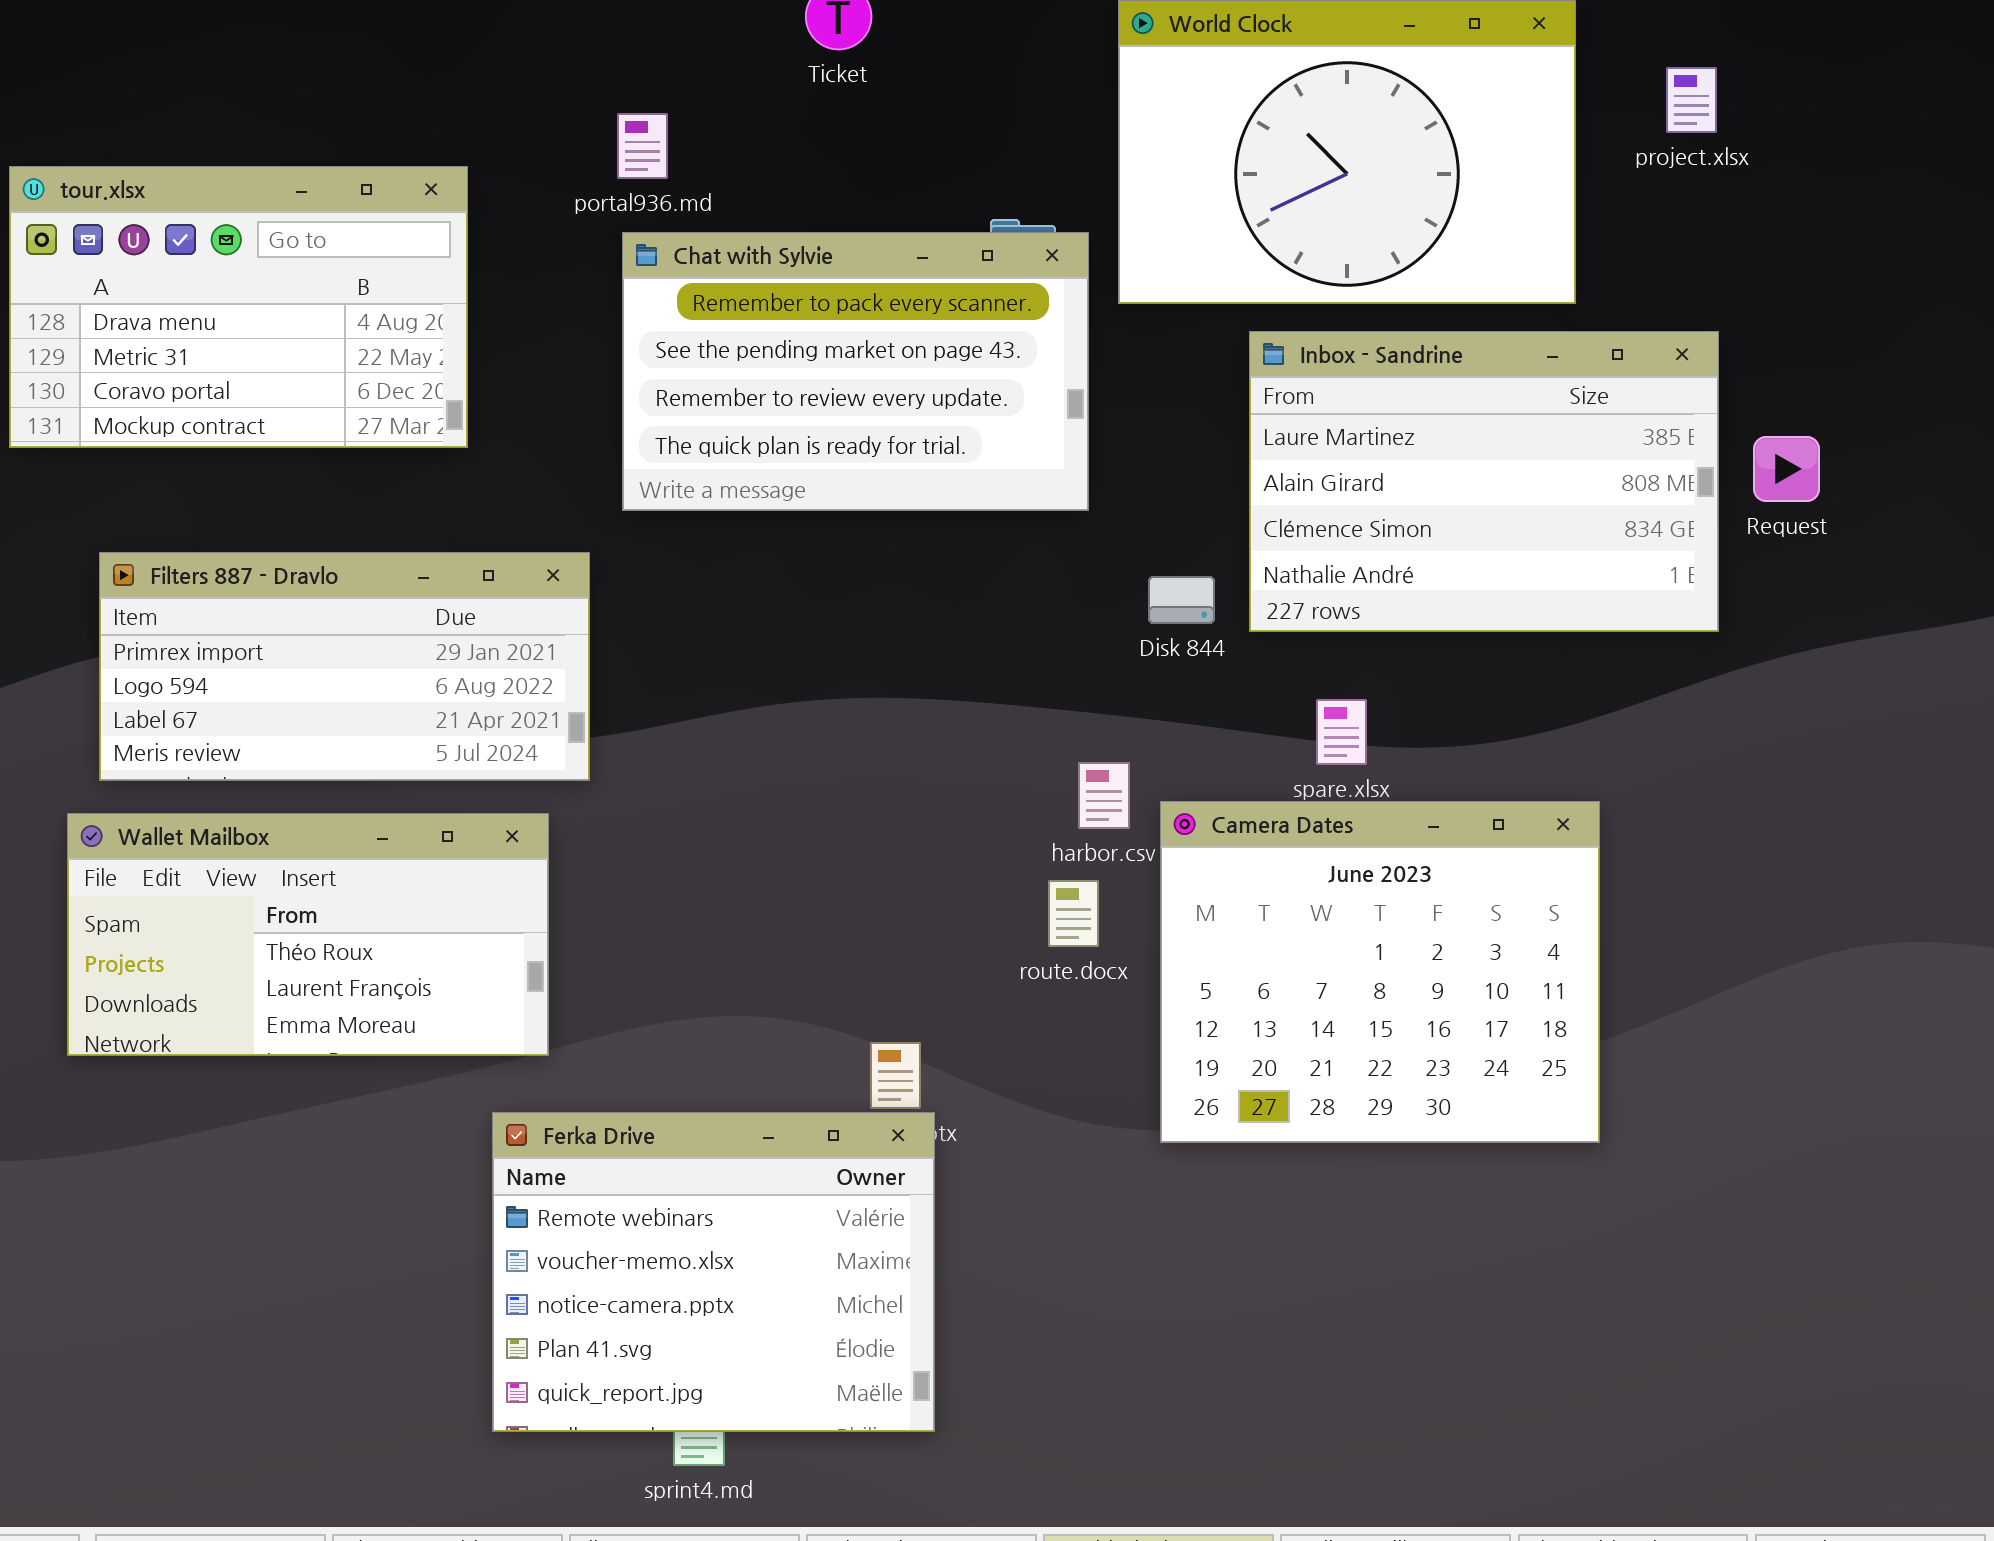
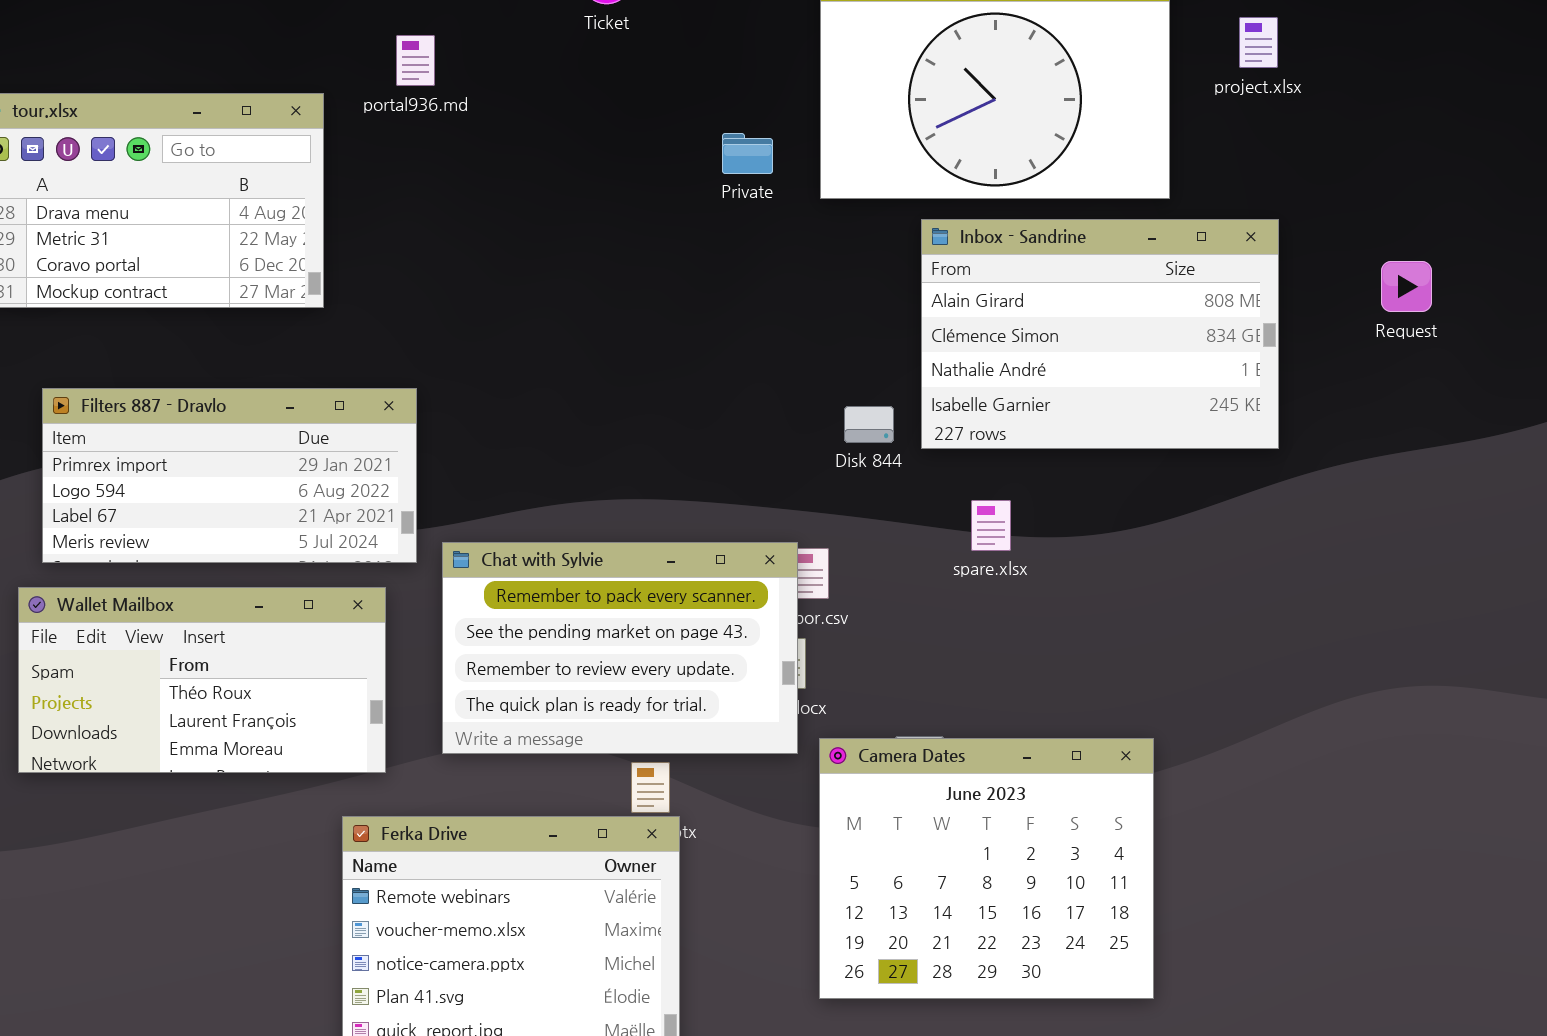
portal936.md: [617,113,668,179] -> [396,35,435,86], moved
Chat with Sylvie: [622,232,1089,511] -> [442,542,798,754], moved
Inbox - Sandrine: [1249,331,1719,632] -> [921,219,1279,449], scrolled down 1 row
Request: [1753,436,1820,502] -> [1381,261,1432,312], moved
Camera Dates: [1160,801,1600,1143] -> [819,738,1154,999], moved

